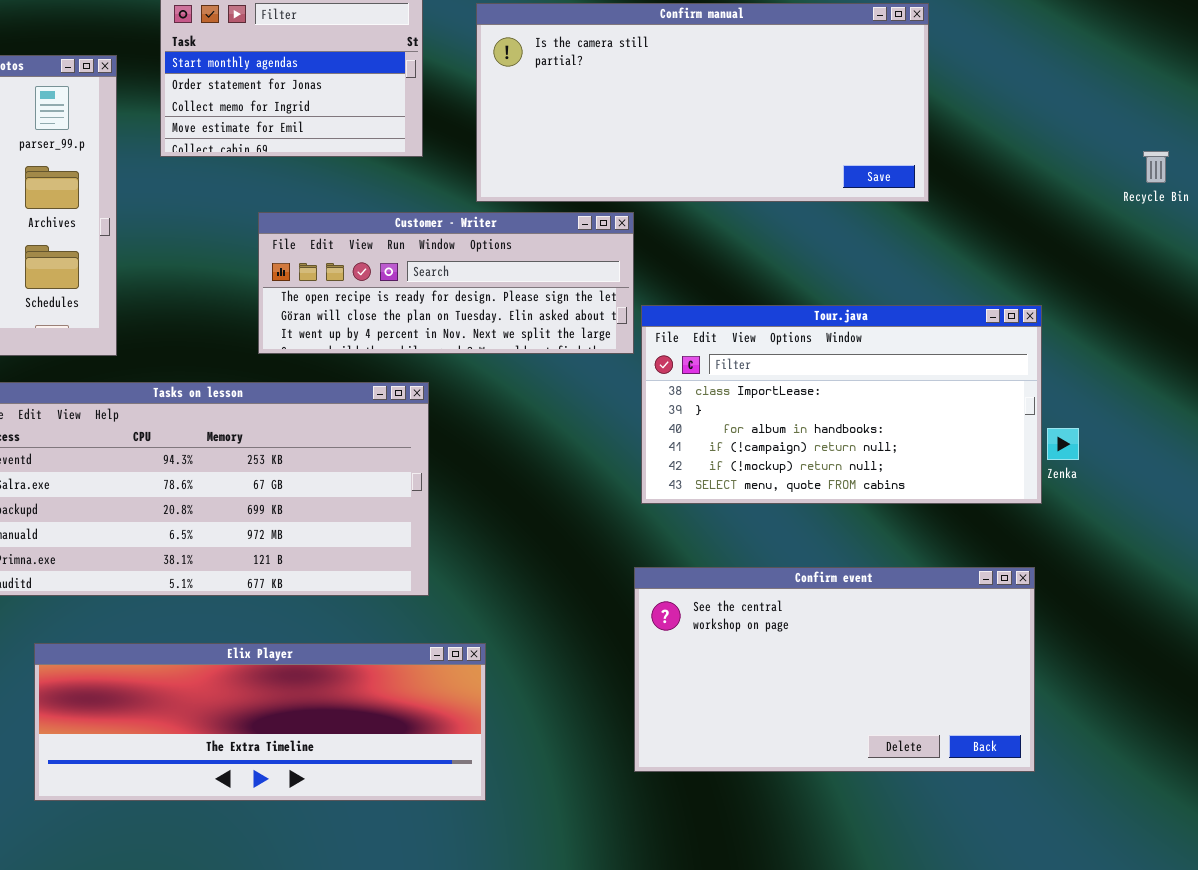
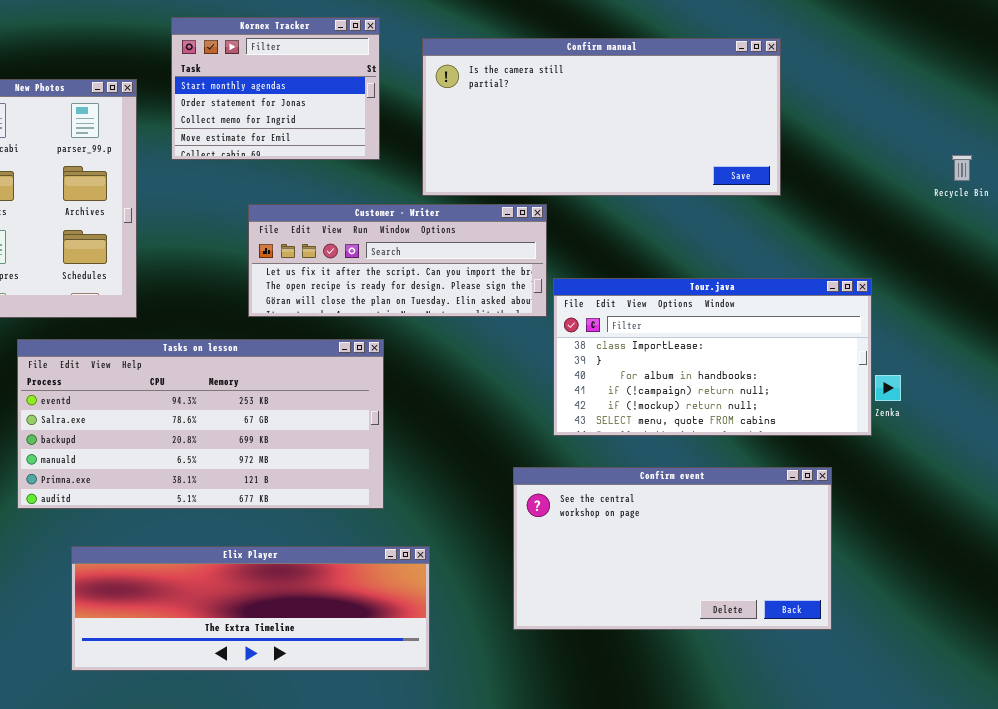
Customer - Writer: [258,212,634,354] -> [248,204,547,317], scrolled up 1 row
Confirm event: [634,567,1035,772] -> [513,467,832,630], moved

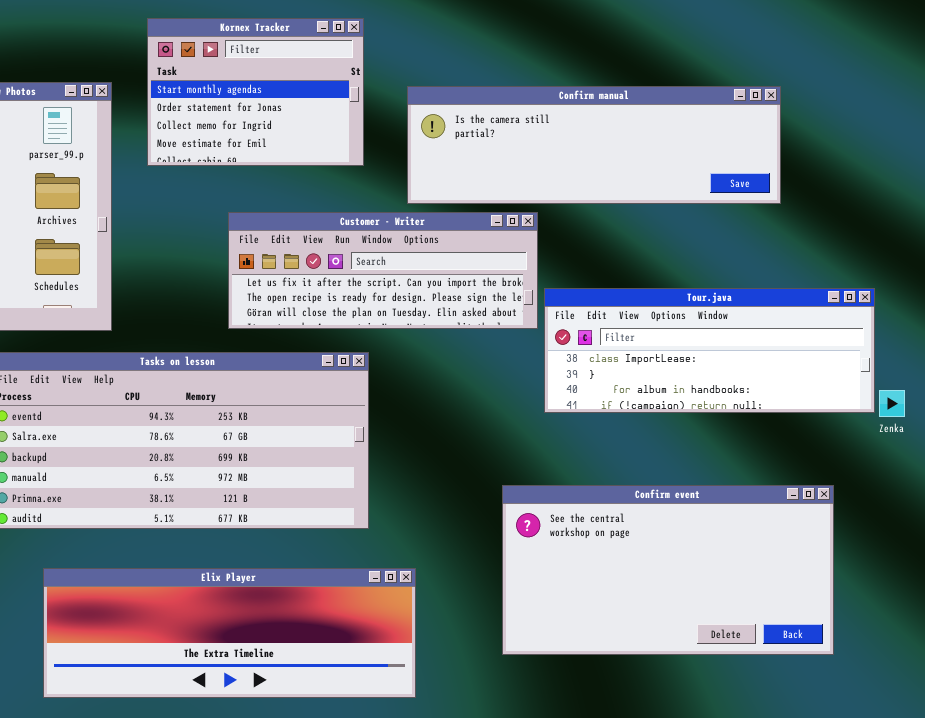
Confirm manual: [422,38,781,196] -> [407,86,781,204], resized
Tour.java: [553,278,872,436] -> [544,288,875,413], resized

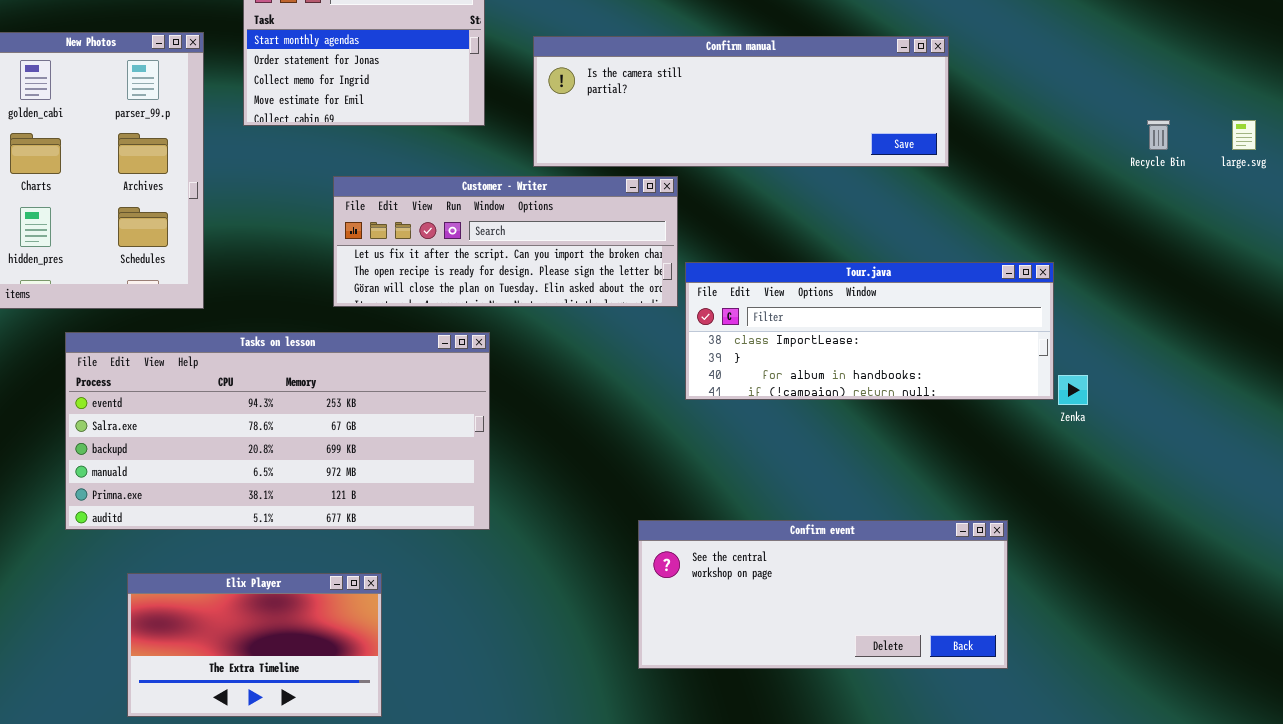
Confirm event: [502,485,834,655] -> [638,520,1008,669], resized
Elix Player: [43,568,416,698] -> [127,573,382,717], resized

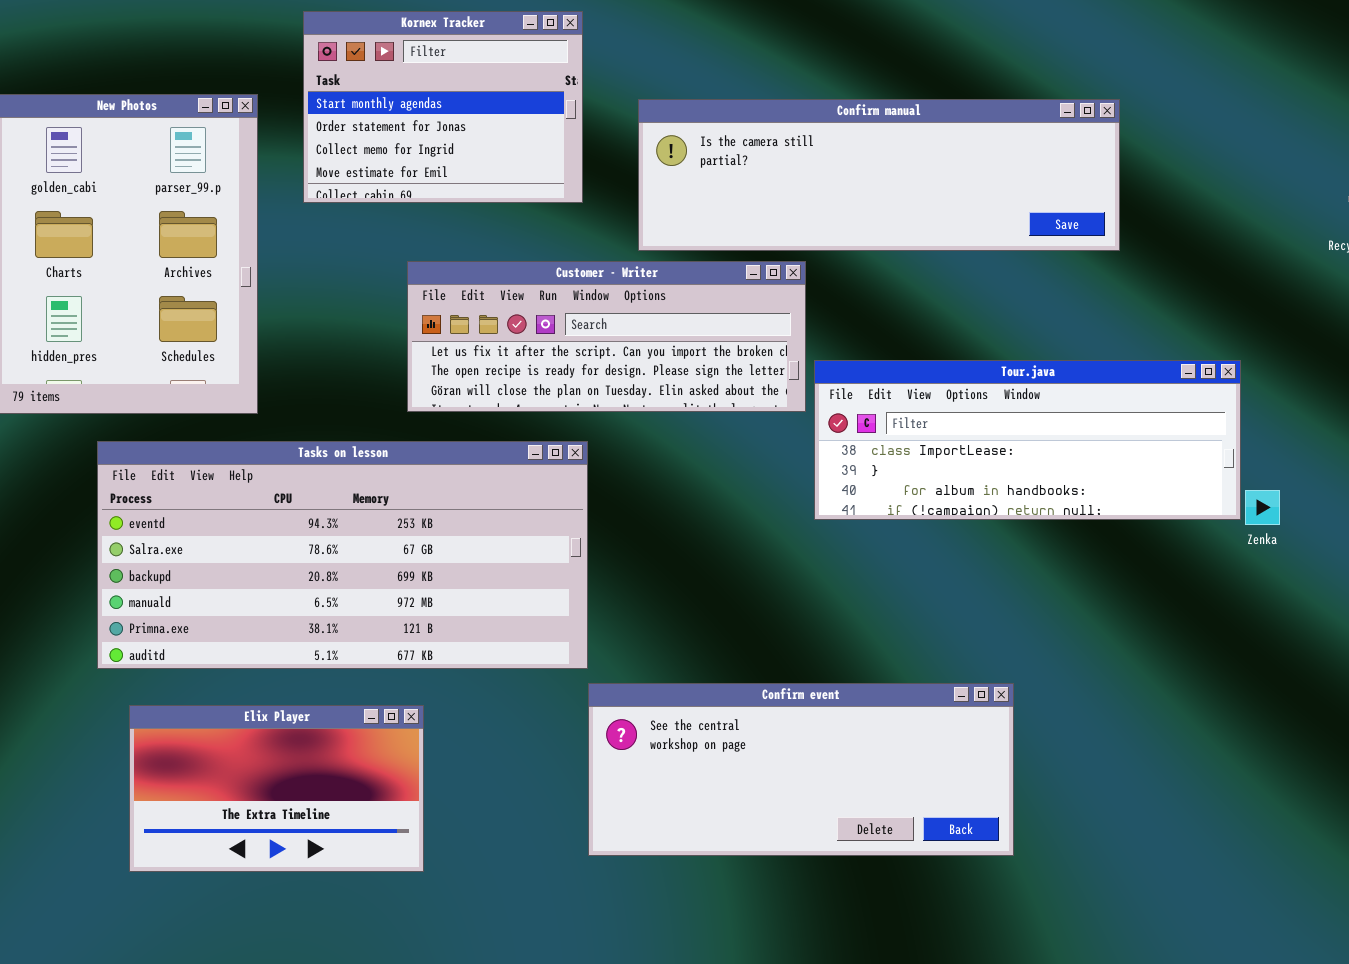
Confirm event: [638,520,1008,669] -> [588,683,1014,856], moved
Elix Player: [127,573,382,717] -> [129,705,424,872], moved

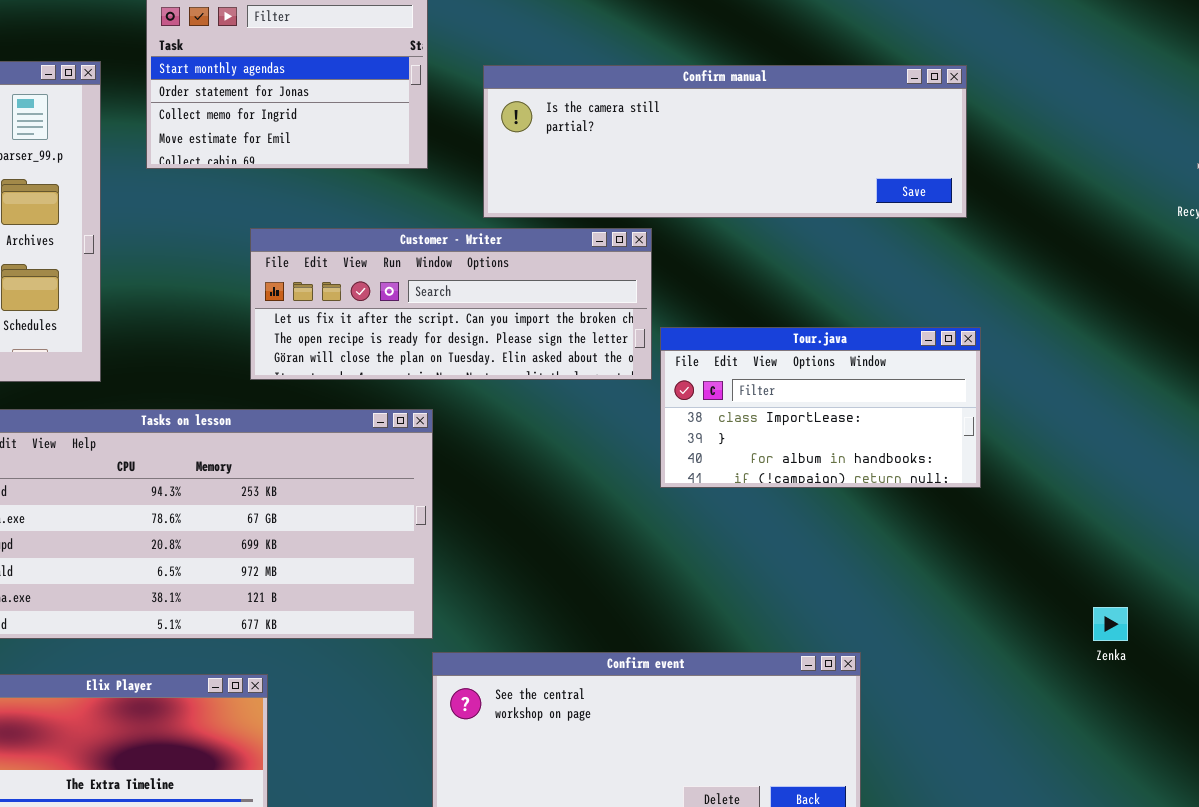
Tour.java: [814,360,1241,520] -> [660,327,981,488], resized
Zenka: [1245,490,1280,525] -> [1093,607,1128,641], moved

